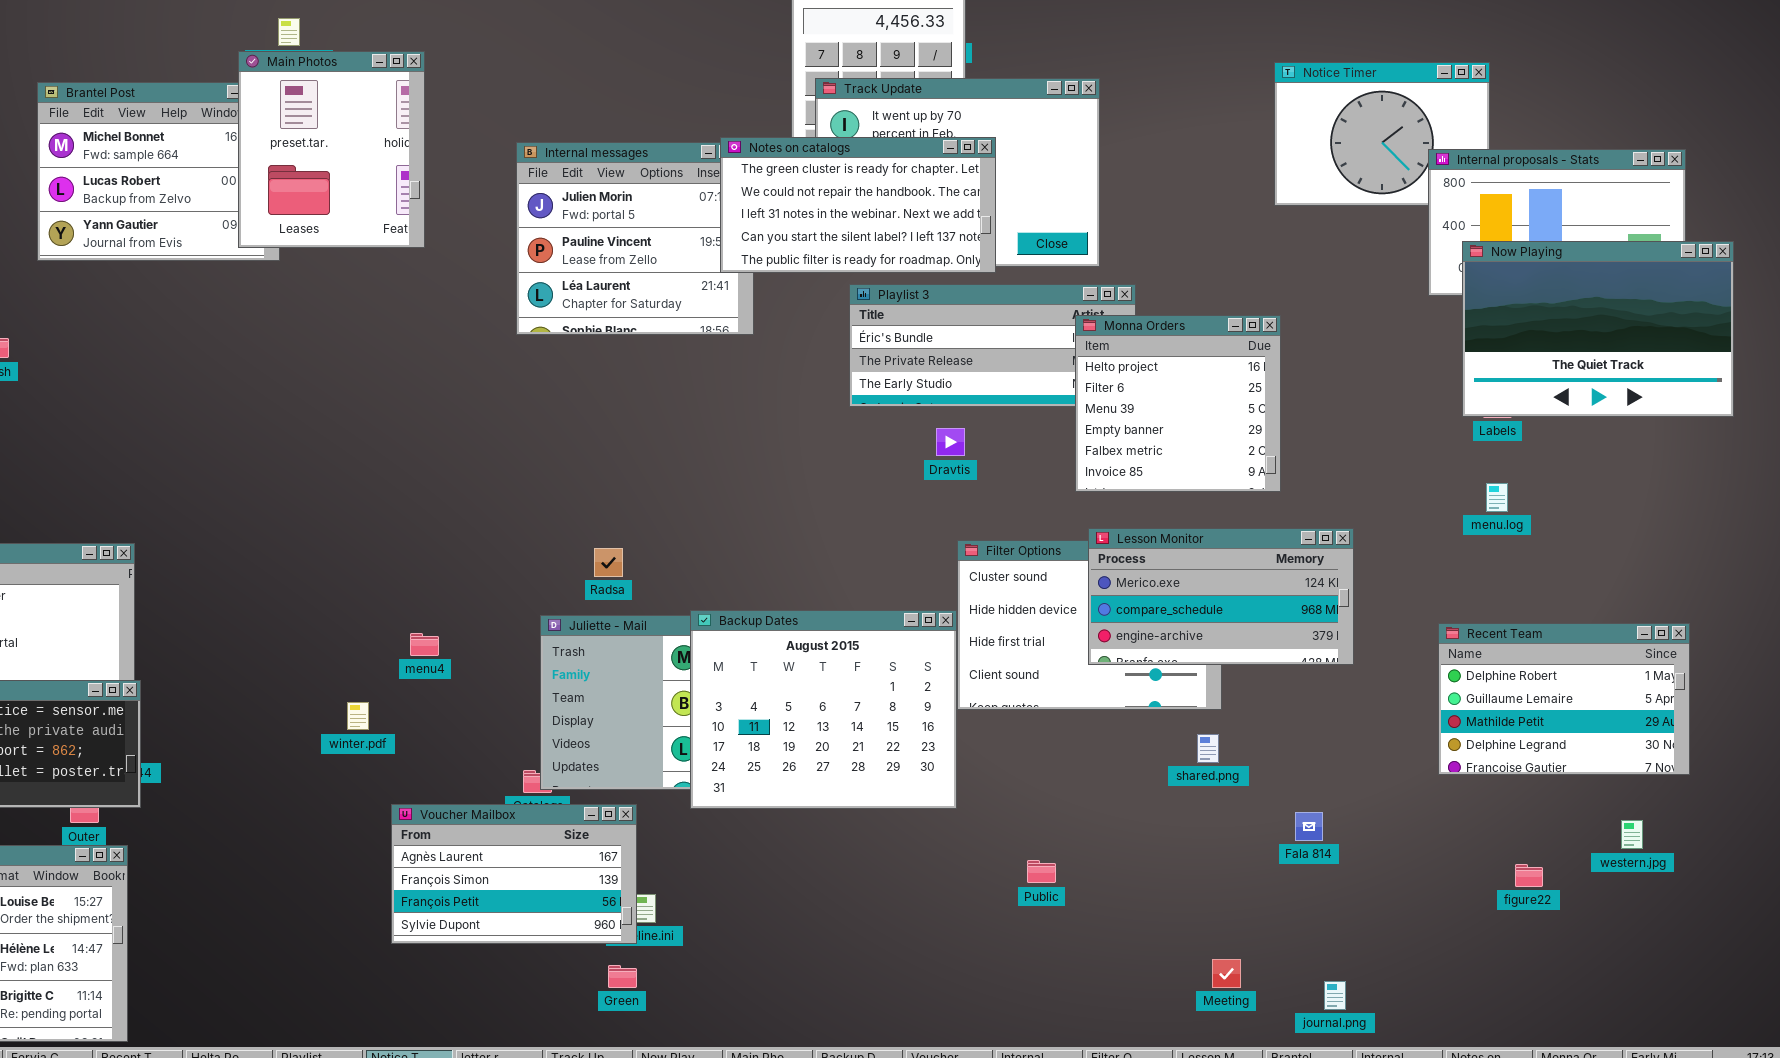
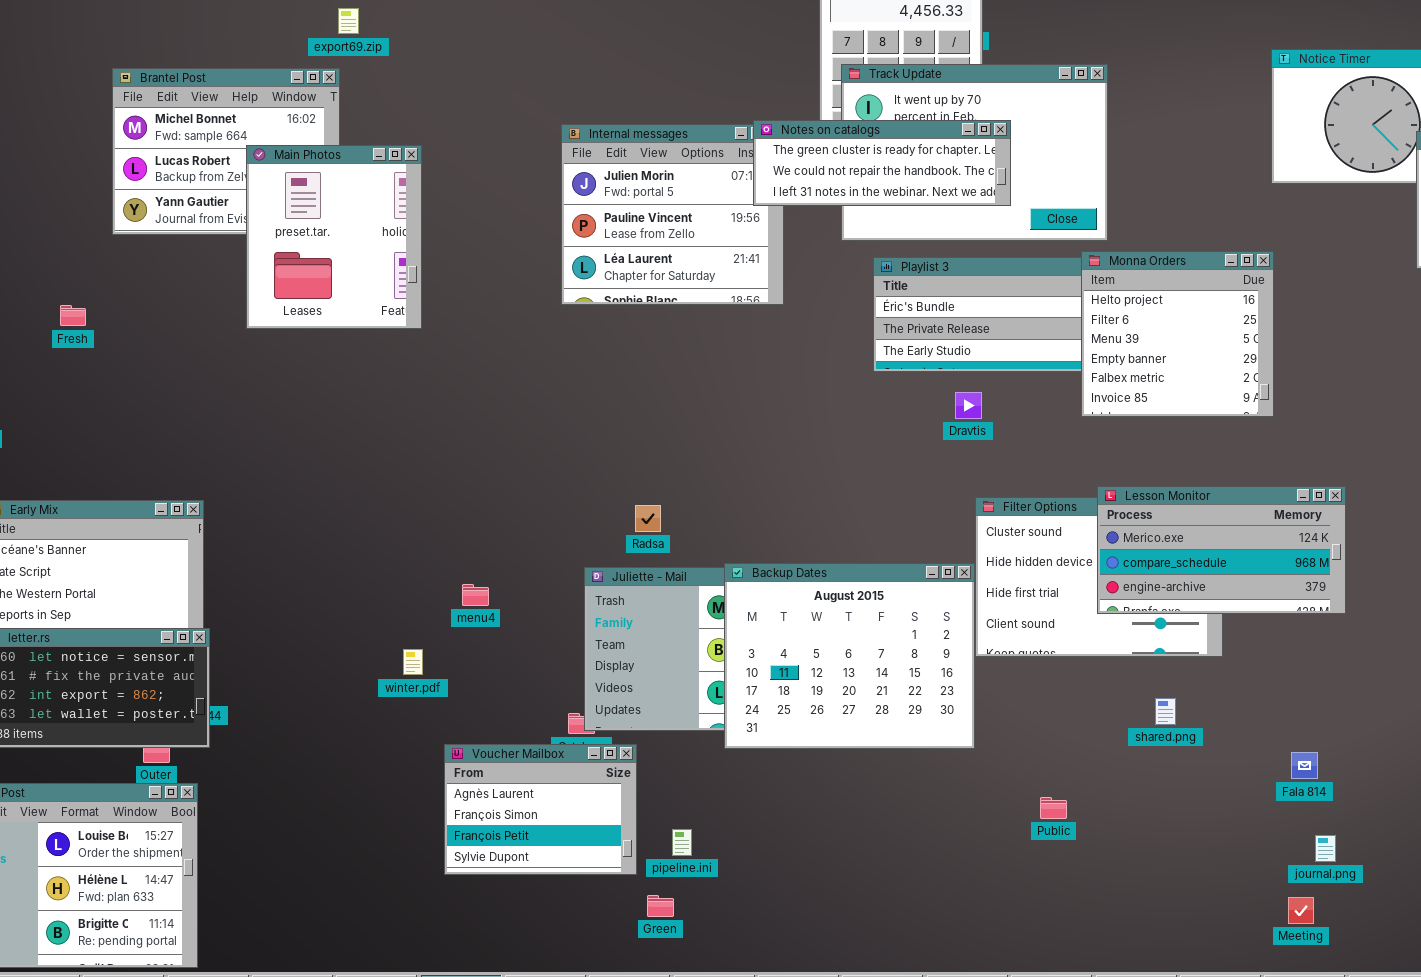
Main Photos: [238,51,425,248] -> [246,145,422,329], moved
Notes on catalogs: [720,137,996,273] -> [753,120,1011,206], resized
Monna Orders: [1075,315,1281,492] -> [1081,251,1274,417], moved
shared.png: [1197,734,1219,763] -> [1155,698,1176,725], moved
Voucher Mailbox: [391,804,637,944] -> [444,744,637,875], resized
Meeting: [1212,959,1241,988] -> [1288,897,1314,924], moved
journal.png: [1324,981,1346,1010] -> [1315,835,1336,862], moved

